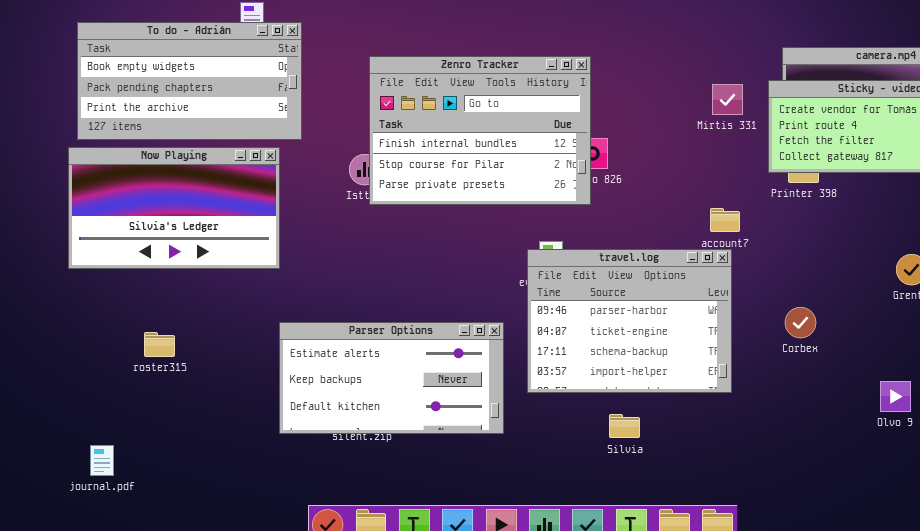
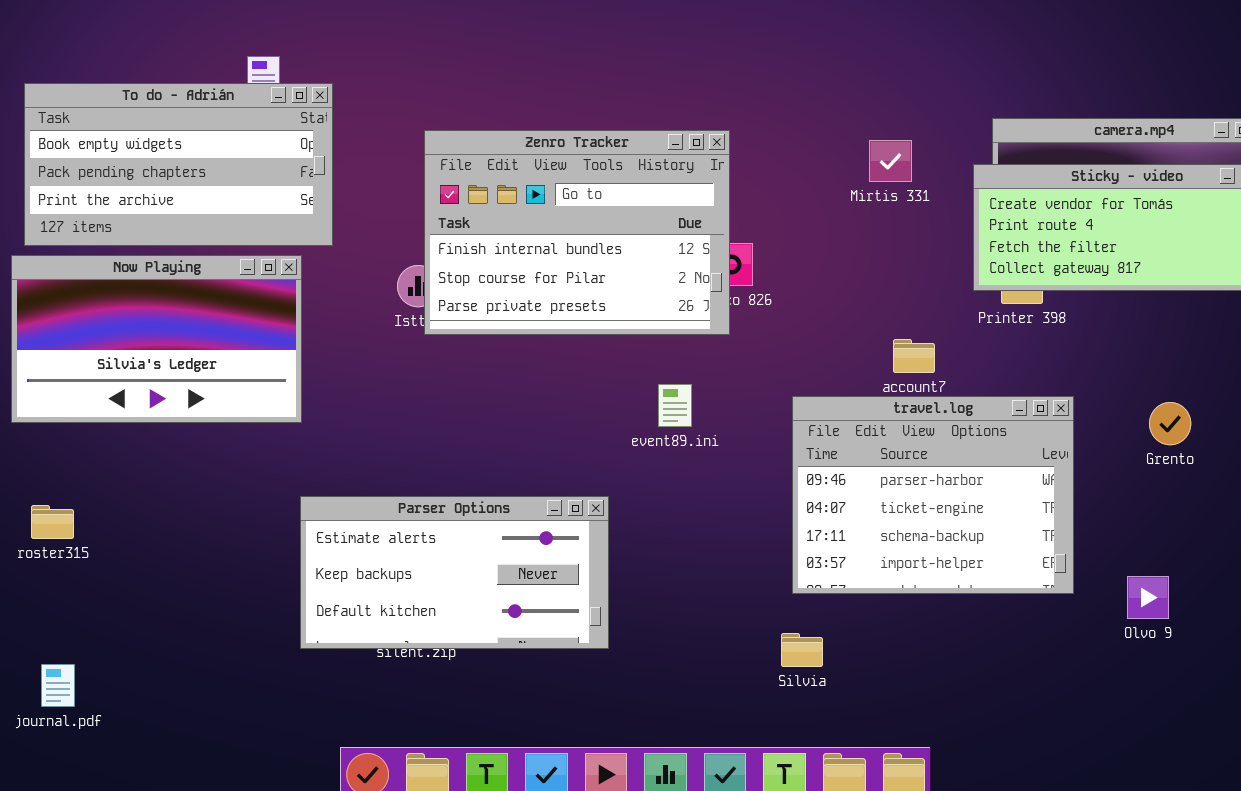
Mirtis 331: [712,84,743,115] -> [869,140,912,182], moved
travel.log: [527,249,732,393] -> [792,396,1074,594], moved
roster315: [144,332,175,357] -> [31,505,74,539], moved
Silvia: [609,414,640,438] -> [781,633,823,667], moved

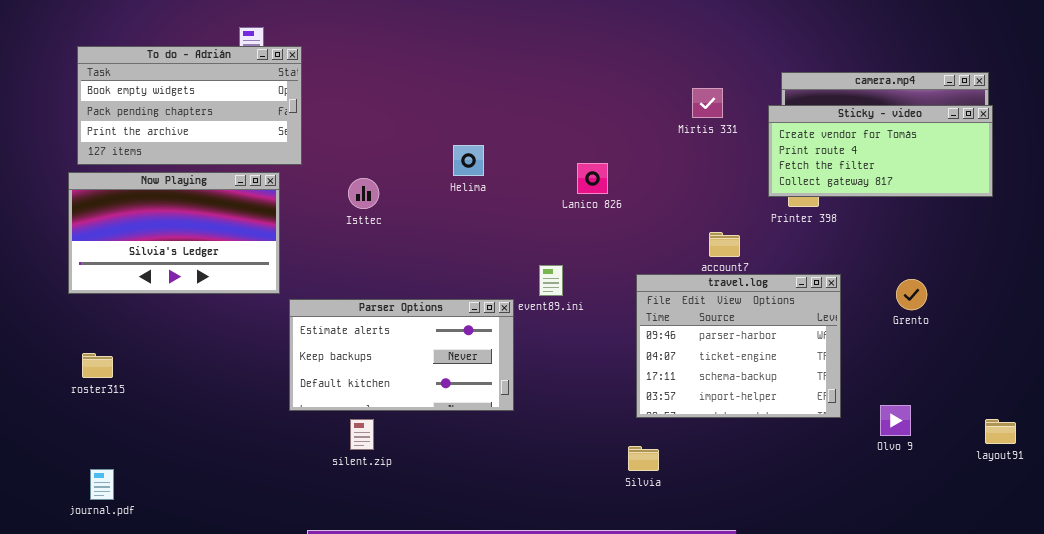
Zenro Tracker: [424,130,730,335] -> none, closed
Parser Options: [300,496,609,649] -> [289,299,514,411], moved

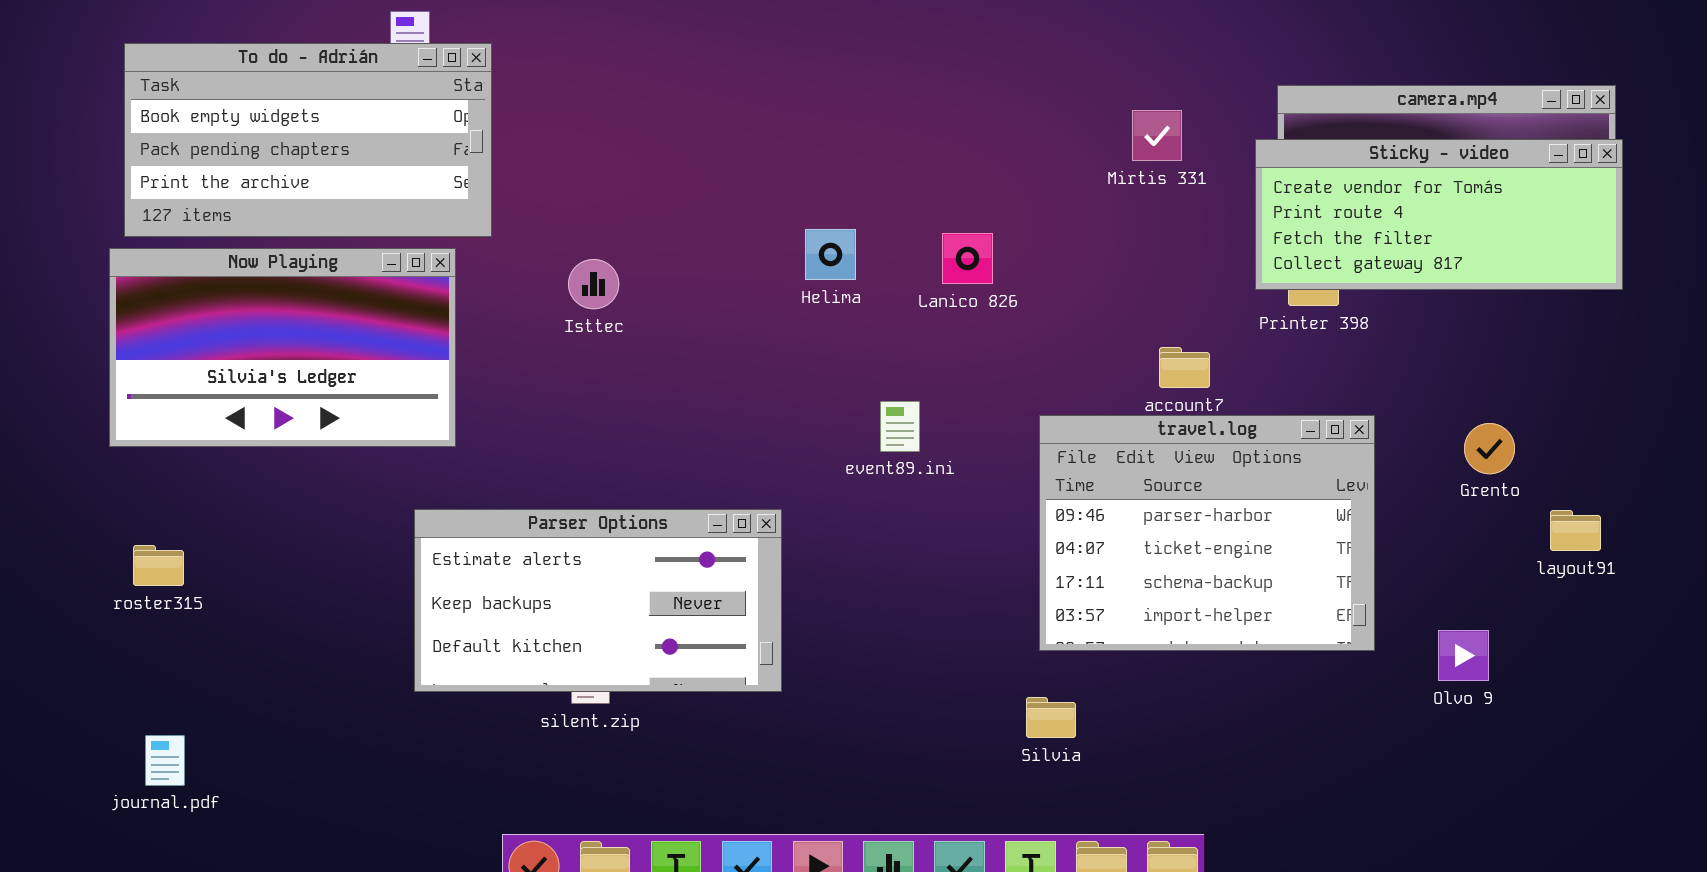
Helima: [453,145,484,176] -> [805,229,856,280], moved
Parser Options: [289,299,514,411] -> [414,509,782,692], moved
layout91: [985,419,1016,444] -> [1550,510,1601,551], moved

